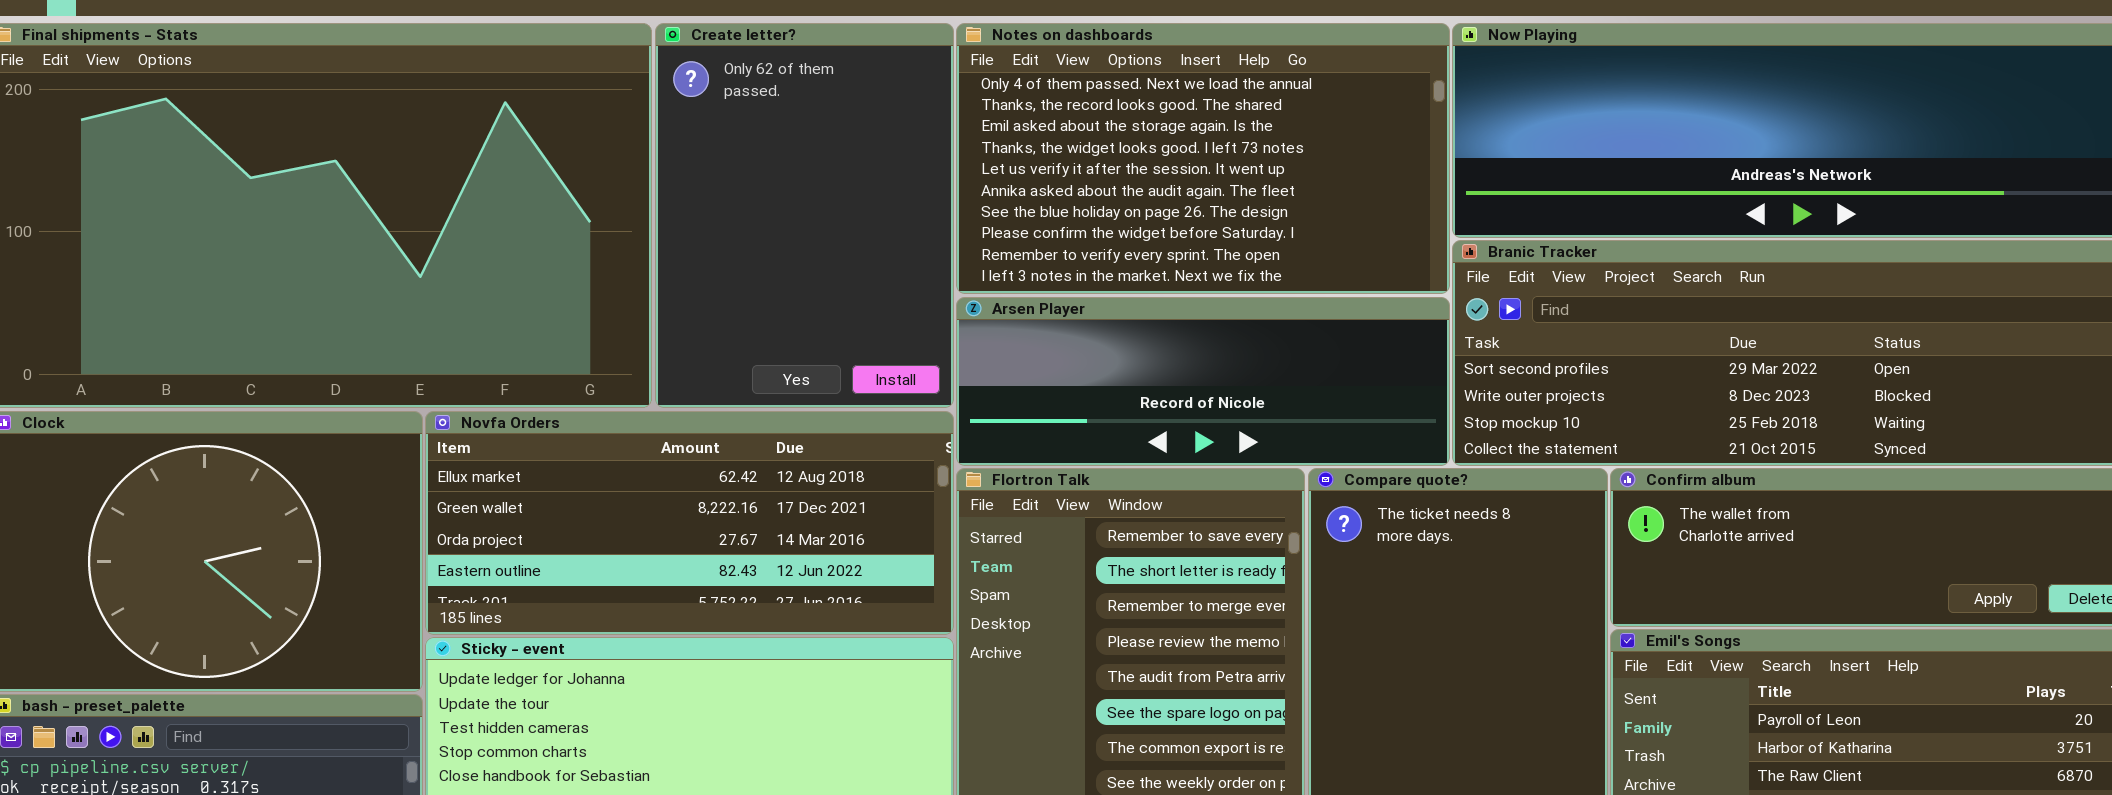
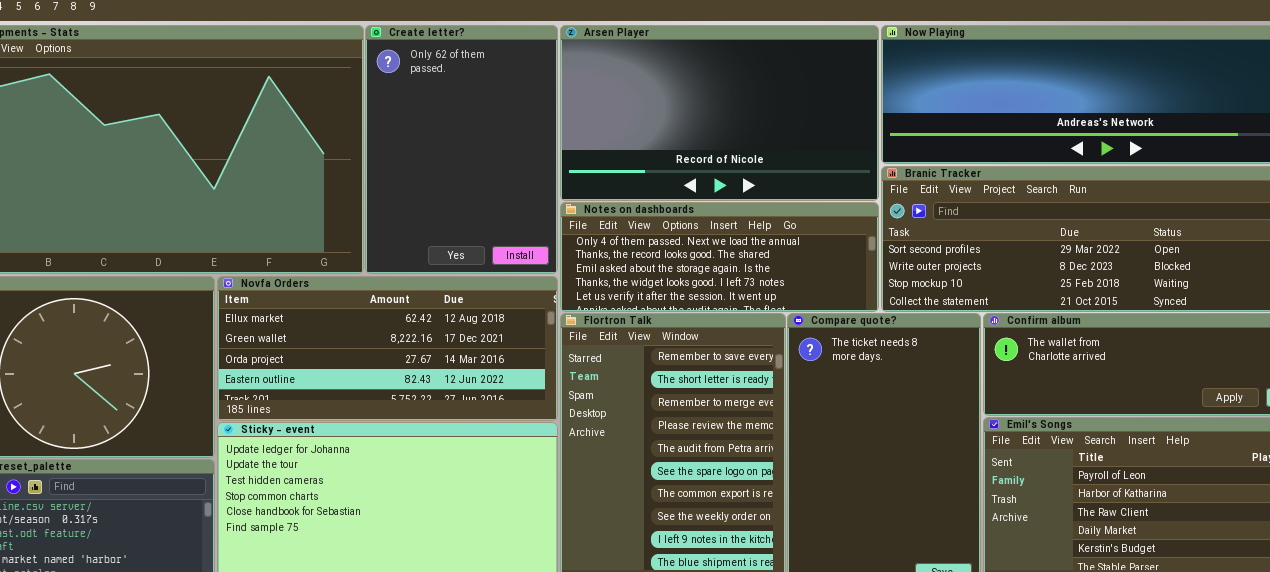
Notes on dashboards: [956,23,1450,294] -> [560,202,879,312], moved, resized
Arsen Player: [956,297,1450,466] -> [560,25,879,201], moved, resized

